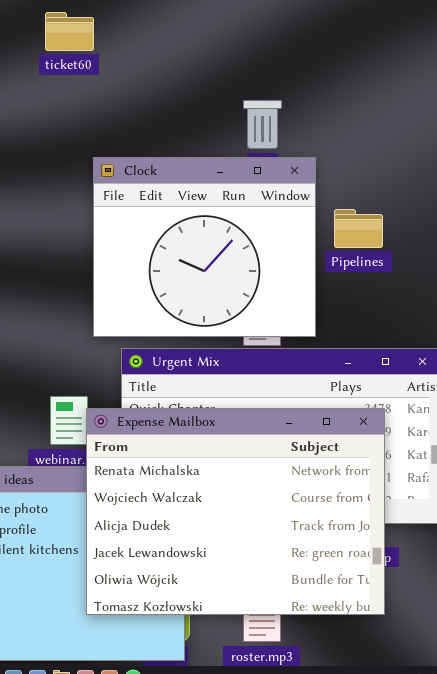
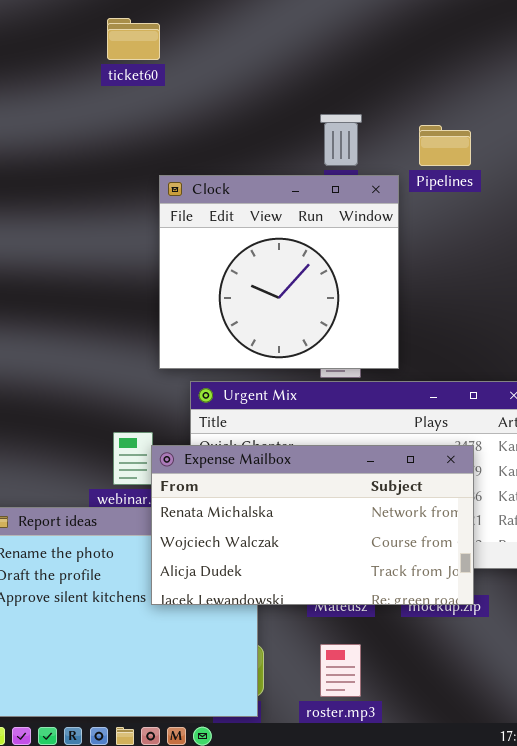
Pipelines: [334,209,383,248] -> [419,125,471,166], moved
Expense Mailbox: [86,408,385,615] -> [151,445,474,605], resized

